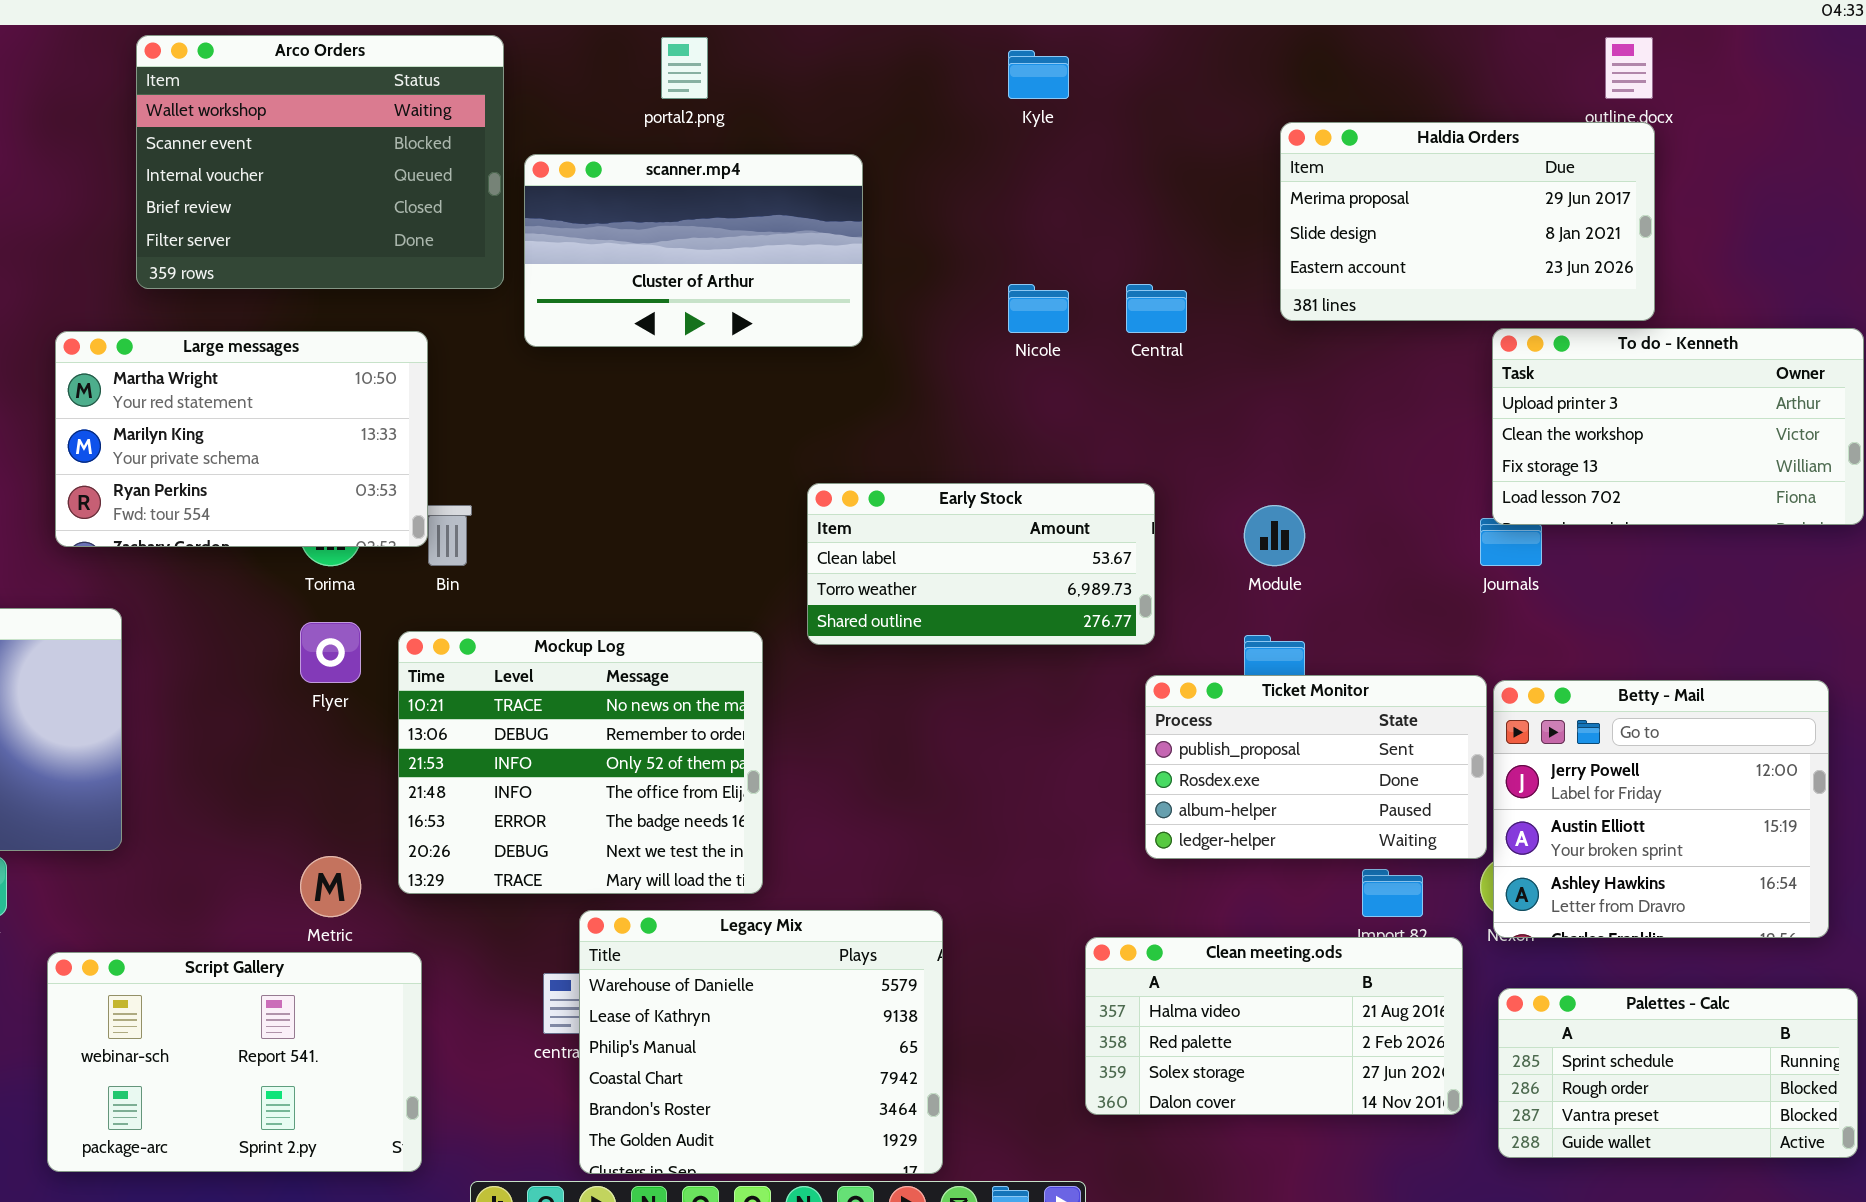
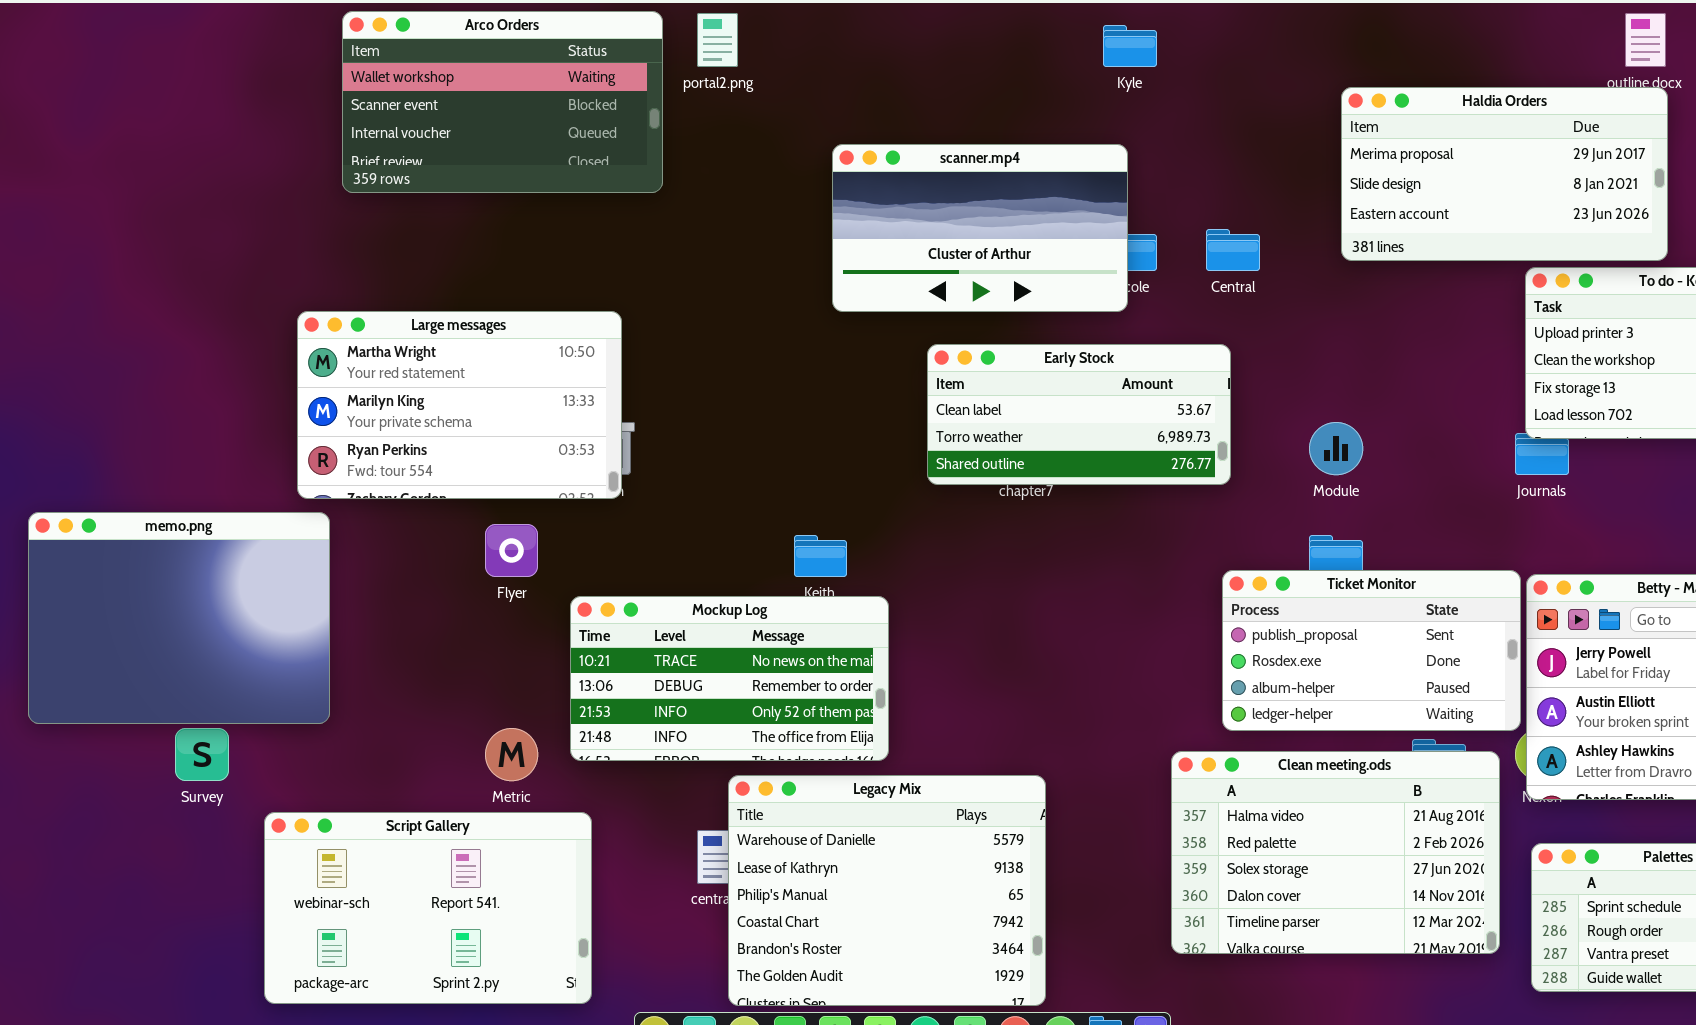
Arco Orders: [136,35,504,289] -> [342,11,663,193], resized
portal2.png: [661,37,708,99] -> [697,13,738,67], moved
scanner.mp4: [524,154,863,347] -> [832,144,1128,312], moved
Large messages: [55,331,428,547] -> [297,311,622,499], moved
Early Stock: [807,483,1155,645] -> [927,344,1231,485], moved
Mockup Log: [398,631,763,894] -> [570,596,889,761], resized
Clean meeting.ods: [1085,937,1463,1115] -> [1171,751,1500,954], resized

